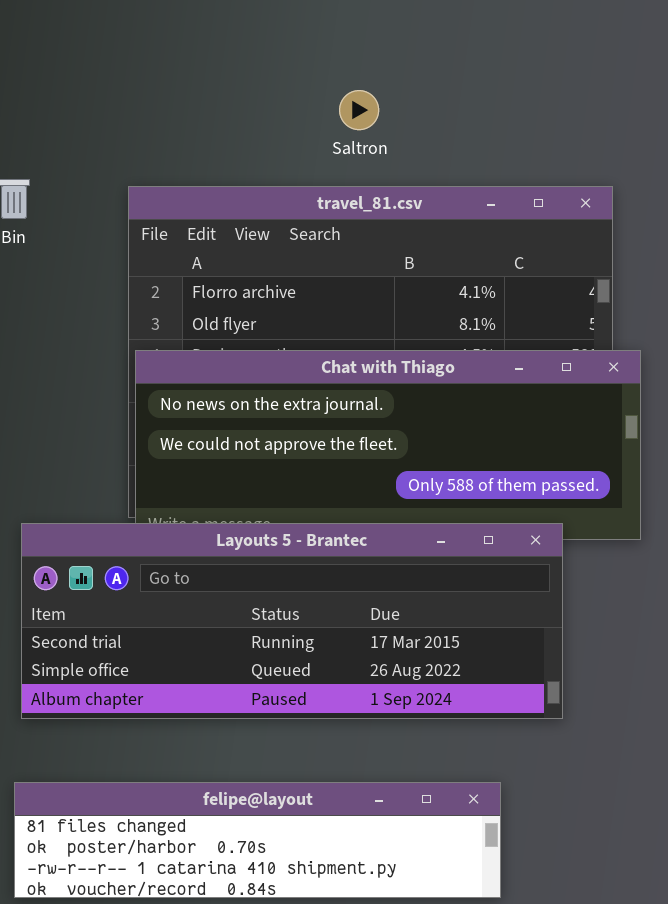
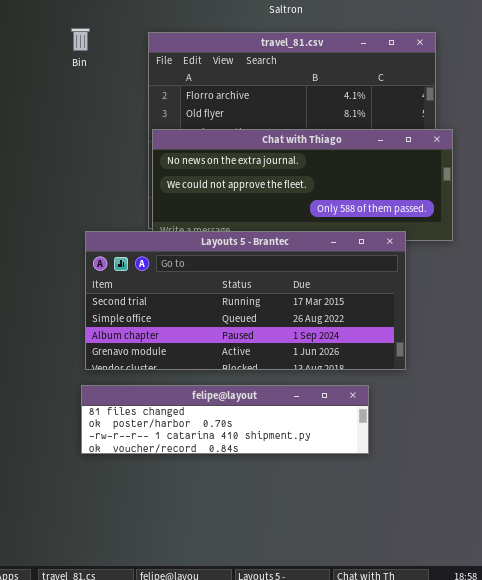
Layouts 5 - Brantec: [21,523,563,719] -> [85,231,406,370], resized

